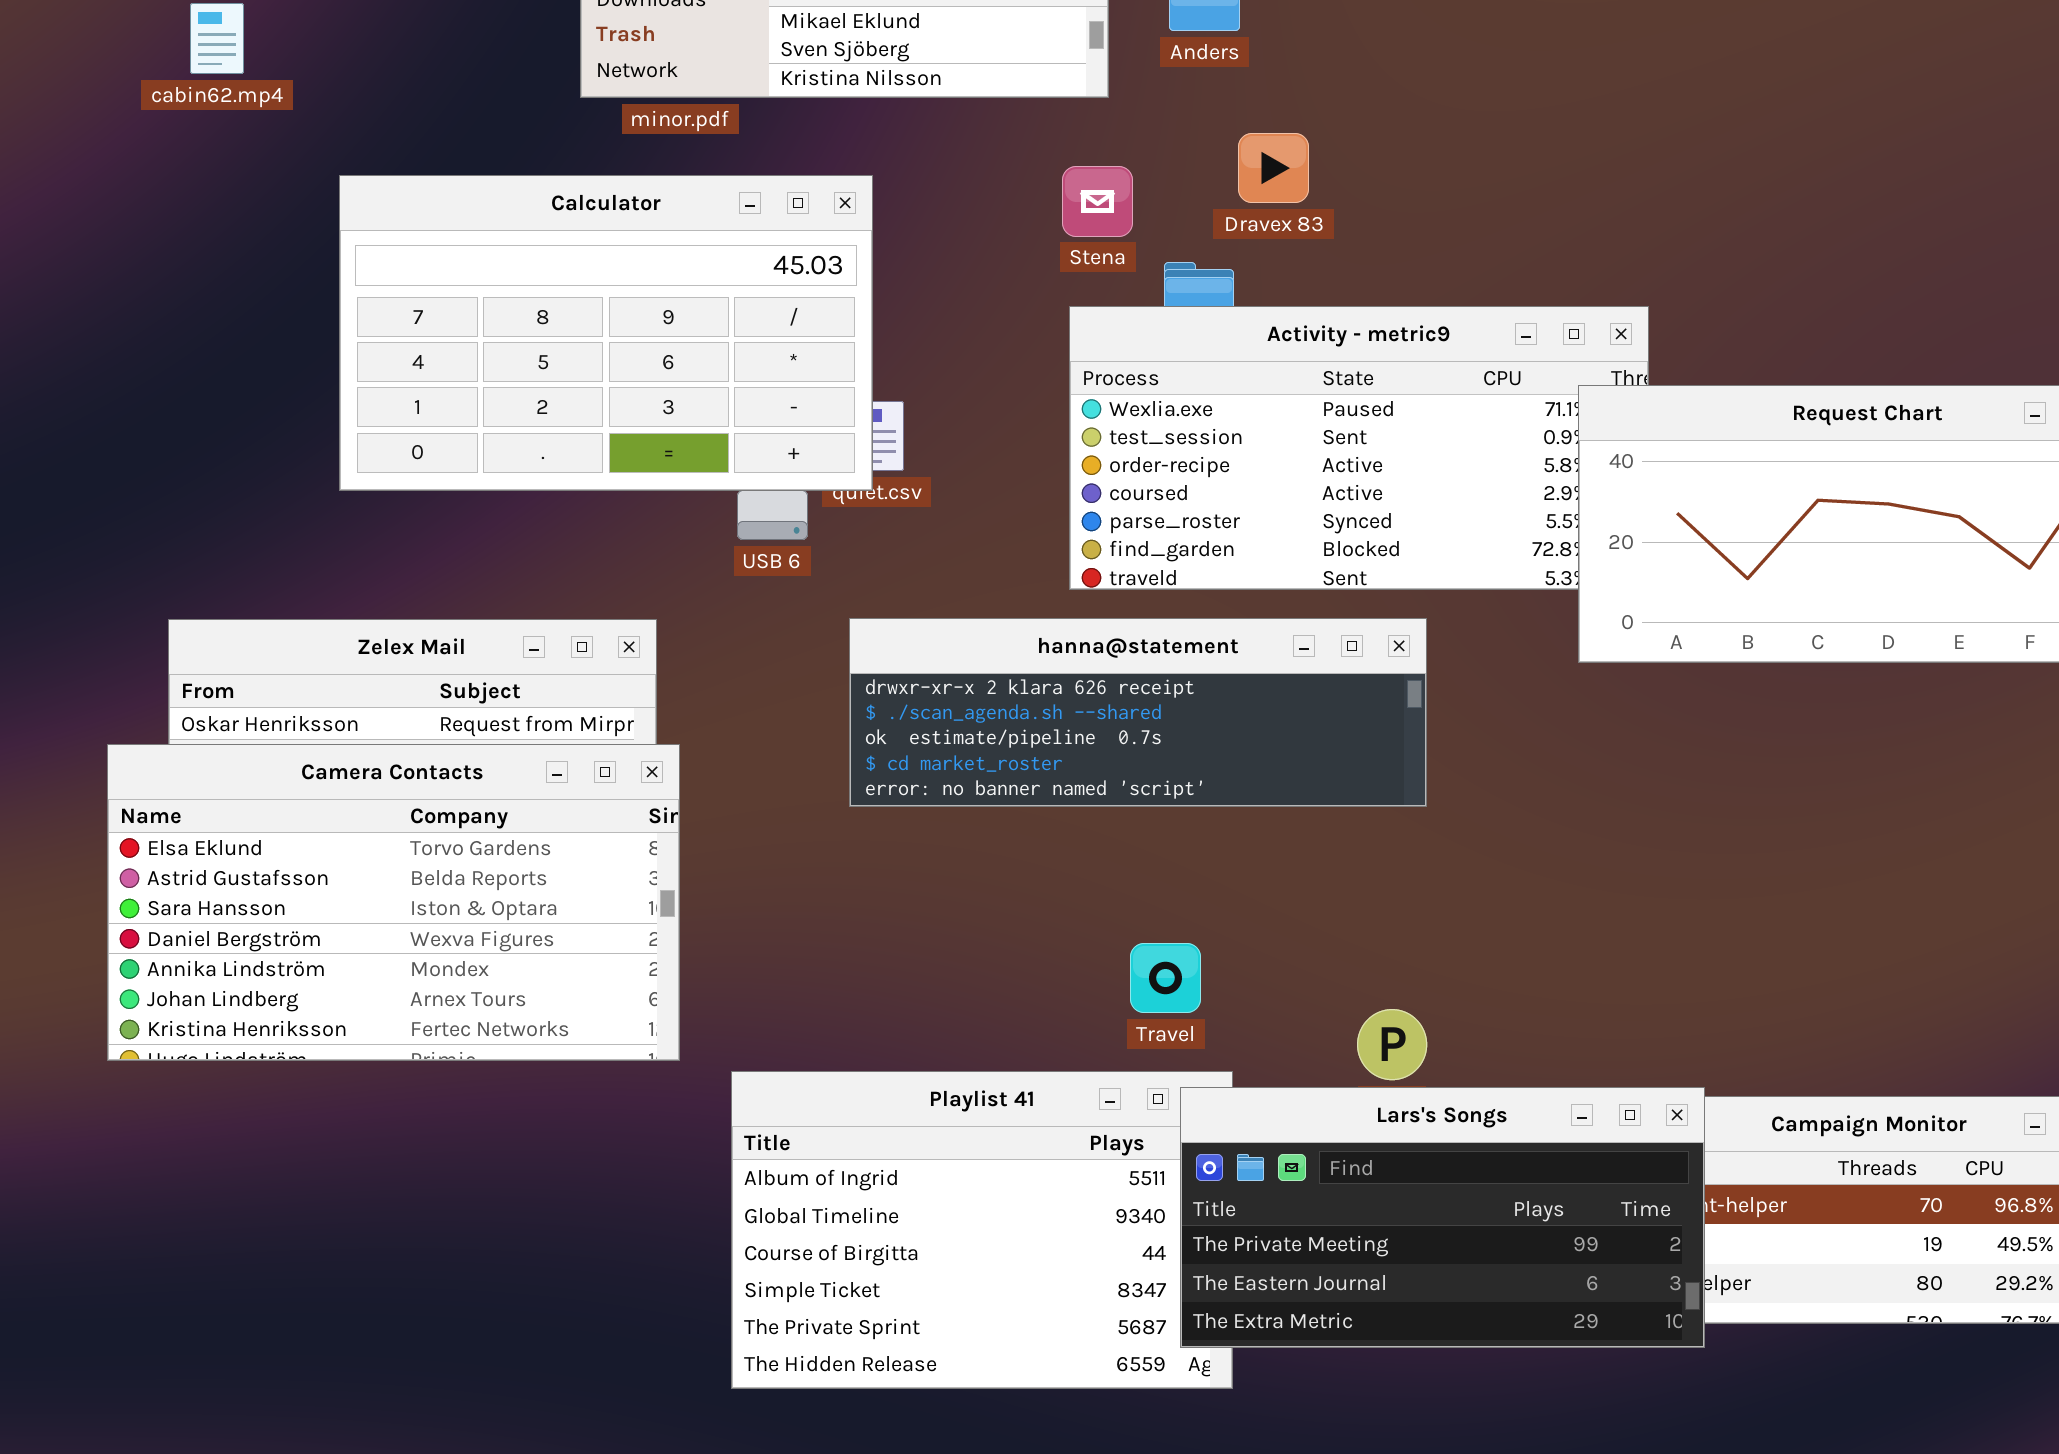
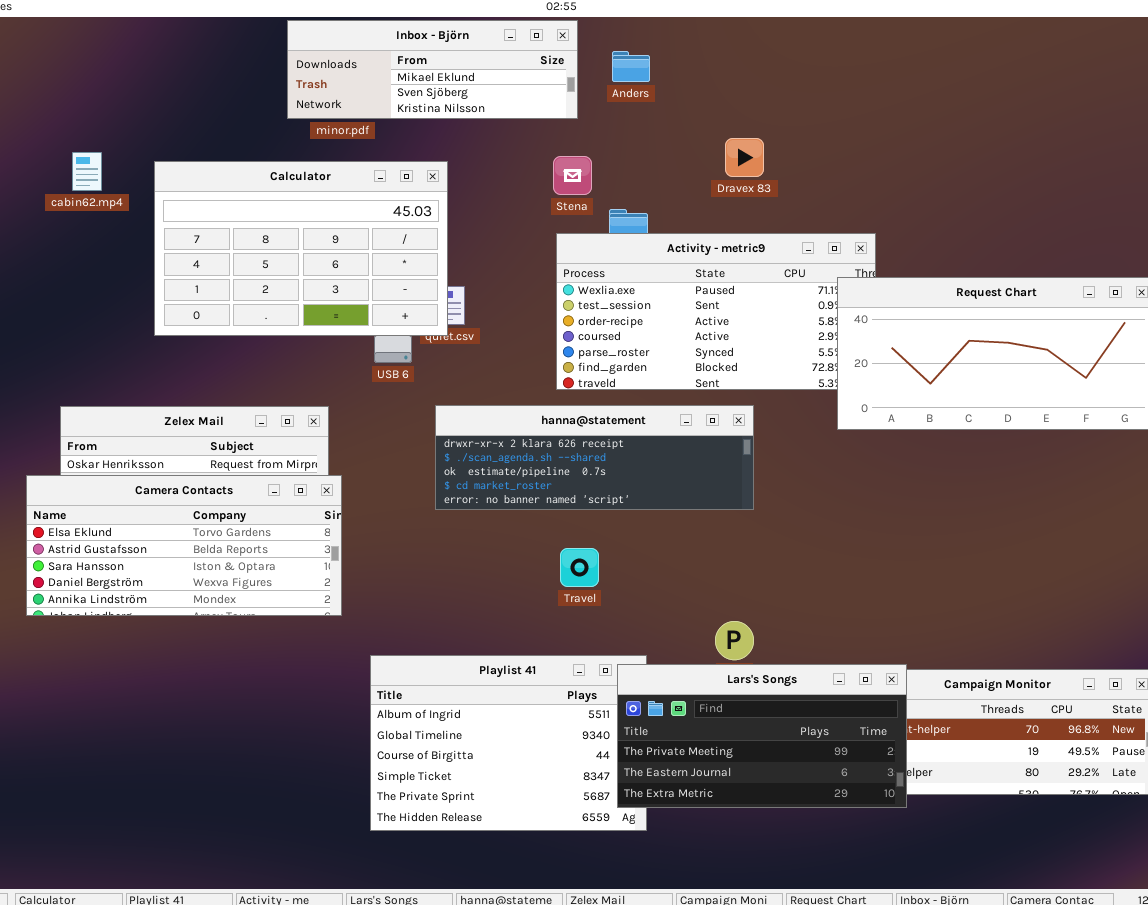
cabin62.mp4: [190,3,244,74] -> [72,152,102,191], moved
Dravex 83: [1238,133,1309,203] -> [725,138,764,177], moved
Camera Contacts: [107,744,680,1061] -> [26,475,342,616], resized
Travel: [1130,943,1201,1013] -> [560,548,599,587], moved

